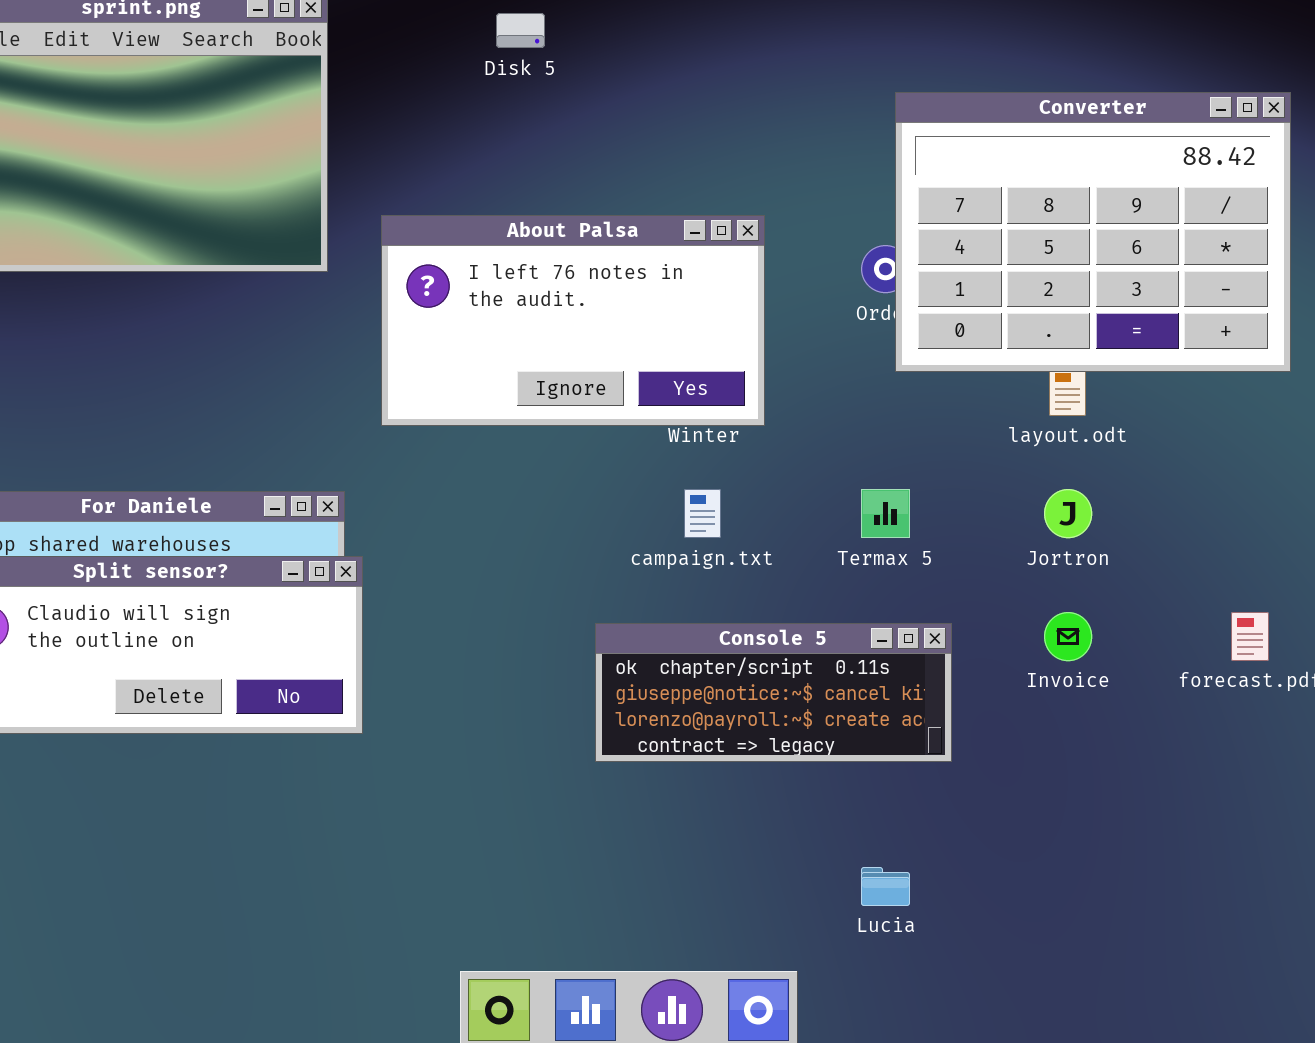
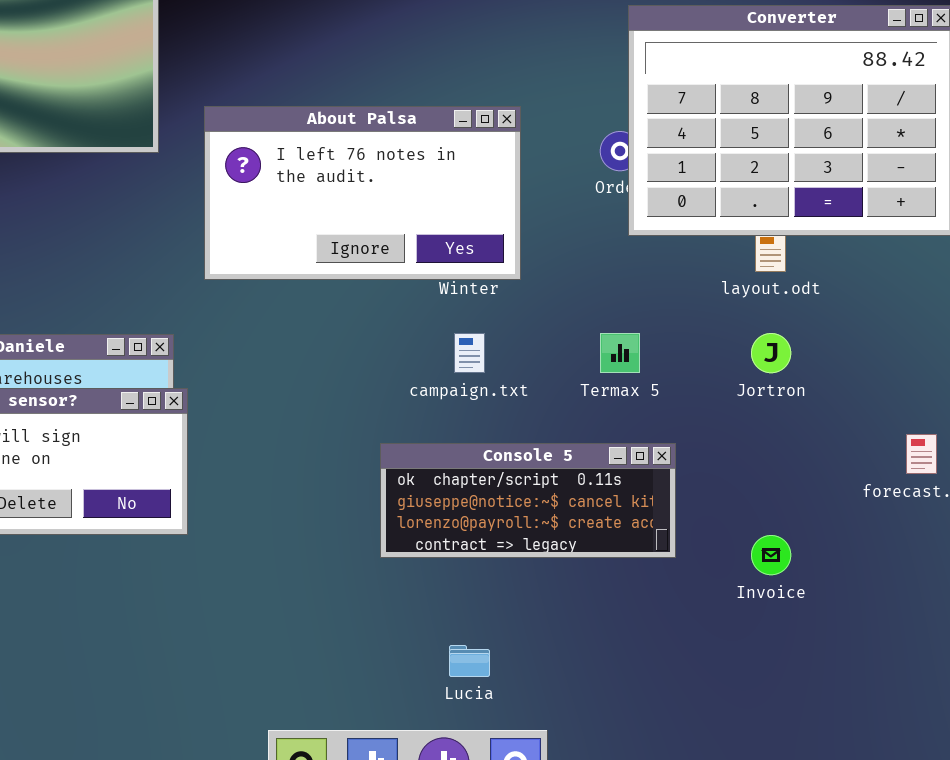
Invoice: [1044,612,1092,661] -> [751,535,791,575], moved
Lucia: [861,867,910,906] -> [449,645,490,677], moved

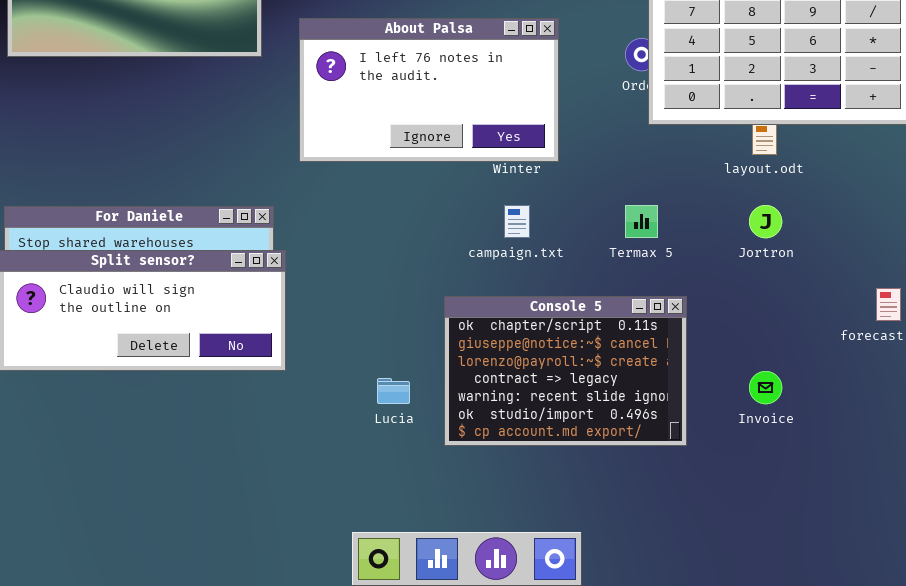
Console 5: [380,443,676,558] -> [444,296,687,446], resized
Lucia: [449,645,490,677] -> [377,378,410,404], moved

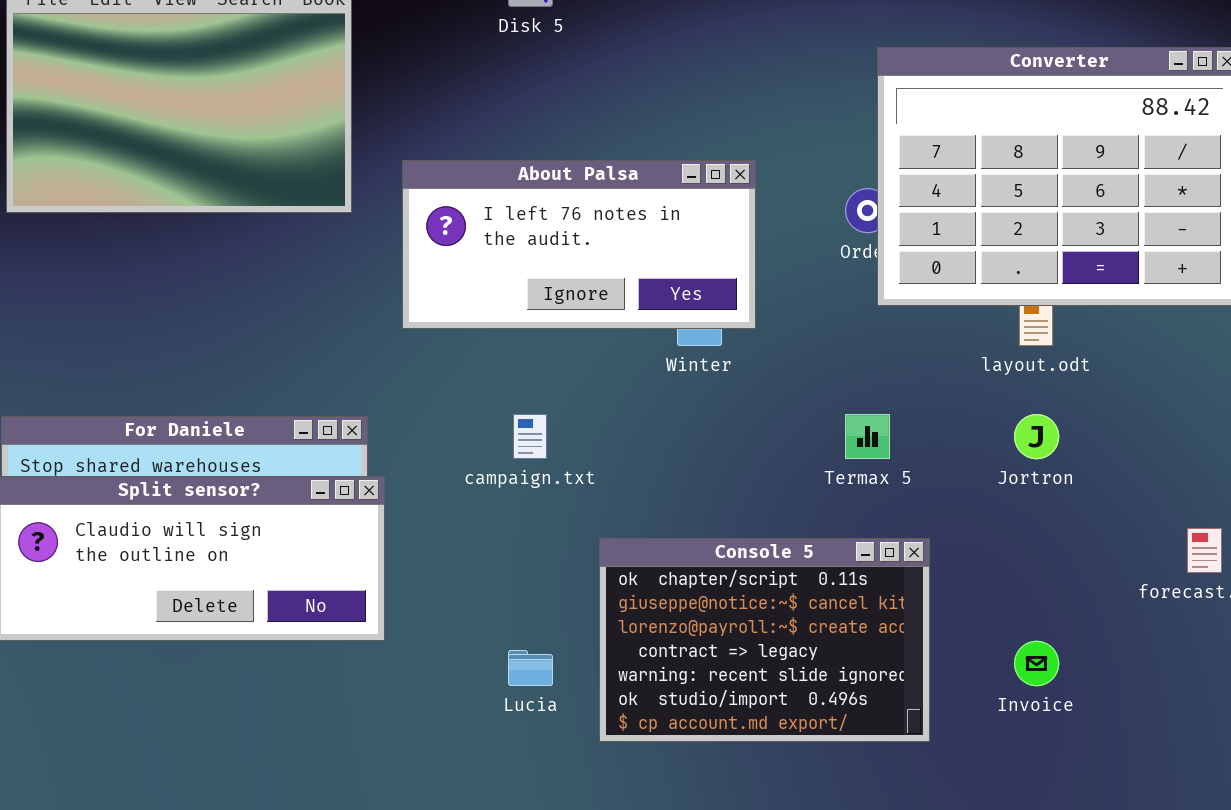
About Palsa: [299,18,559,162] -> [402,160,756,329], resized
campaign.txt: [504,205,530,238] -> [513,414,547,459], moved

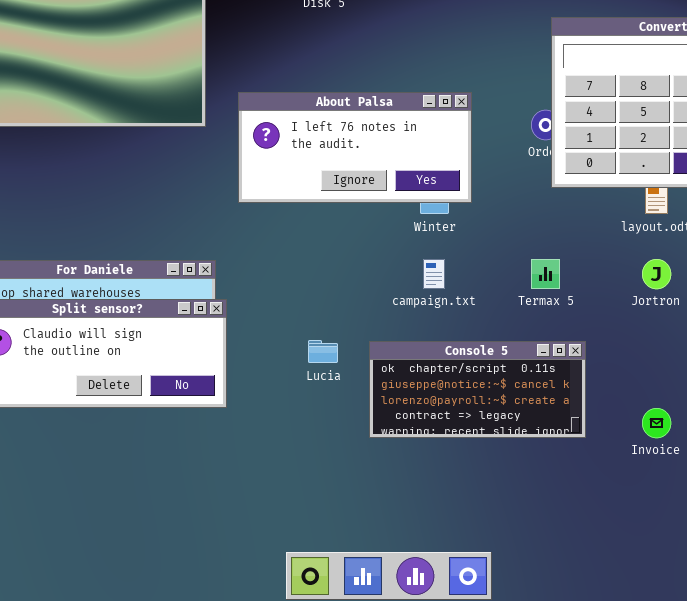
campaign.txt: [513,414,547,459] -> [423,259,445,289], moved
Console 5: [599,538,930,742] -> [369,341,586,438], resized
Lucia: [508,650,553,686] -> [308,340,338,363], moved

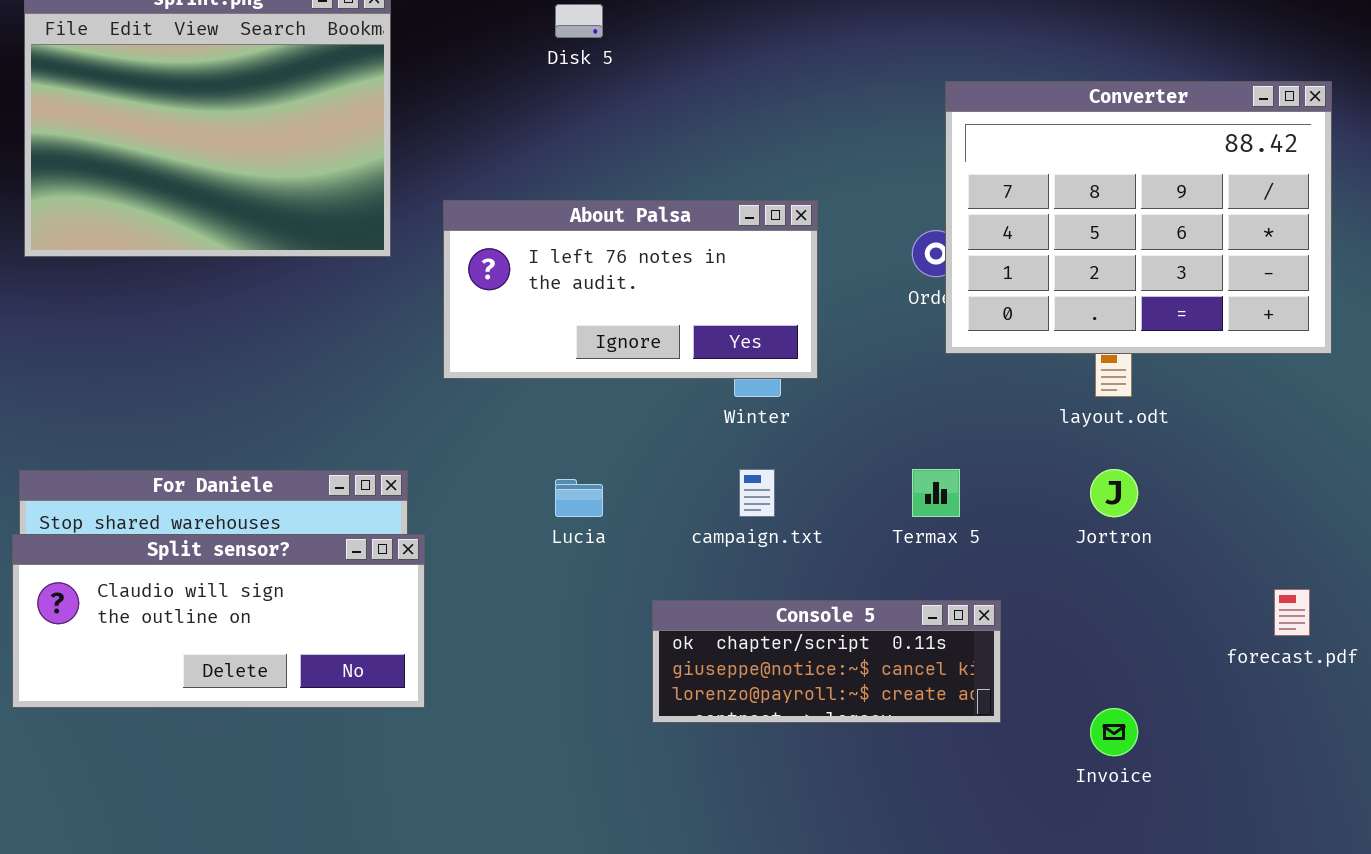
Lucia: [308,340,338,363] -> [555,479,603,517], moved
Console 5: [369,341,586,438] -> [652,600,1001,723], resized

